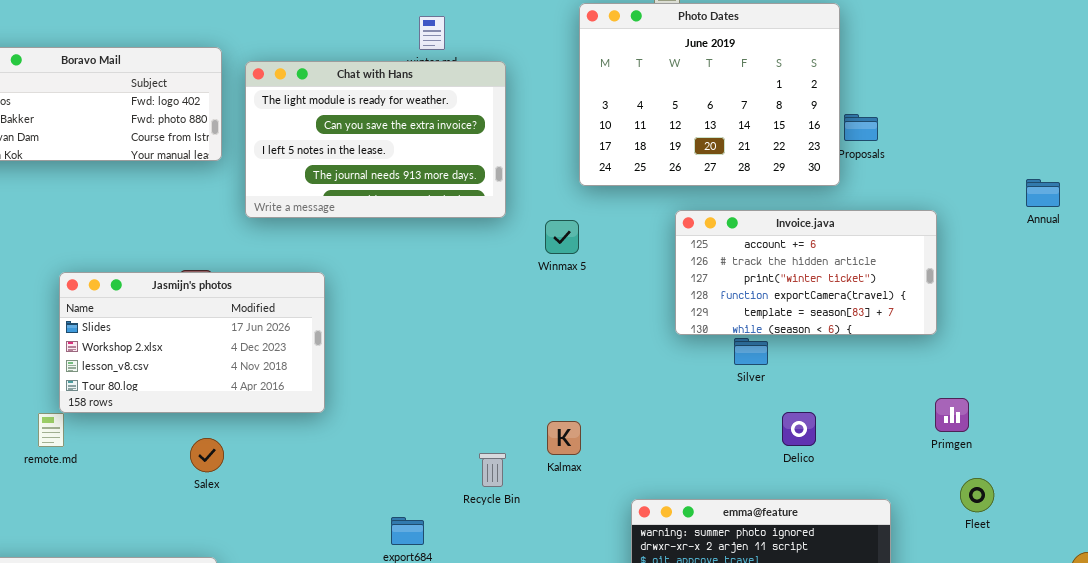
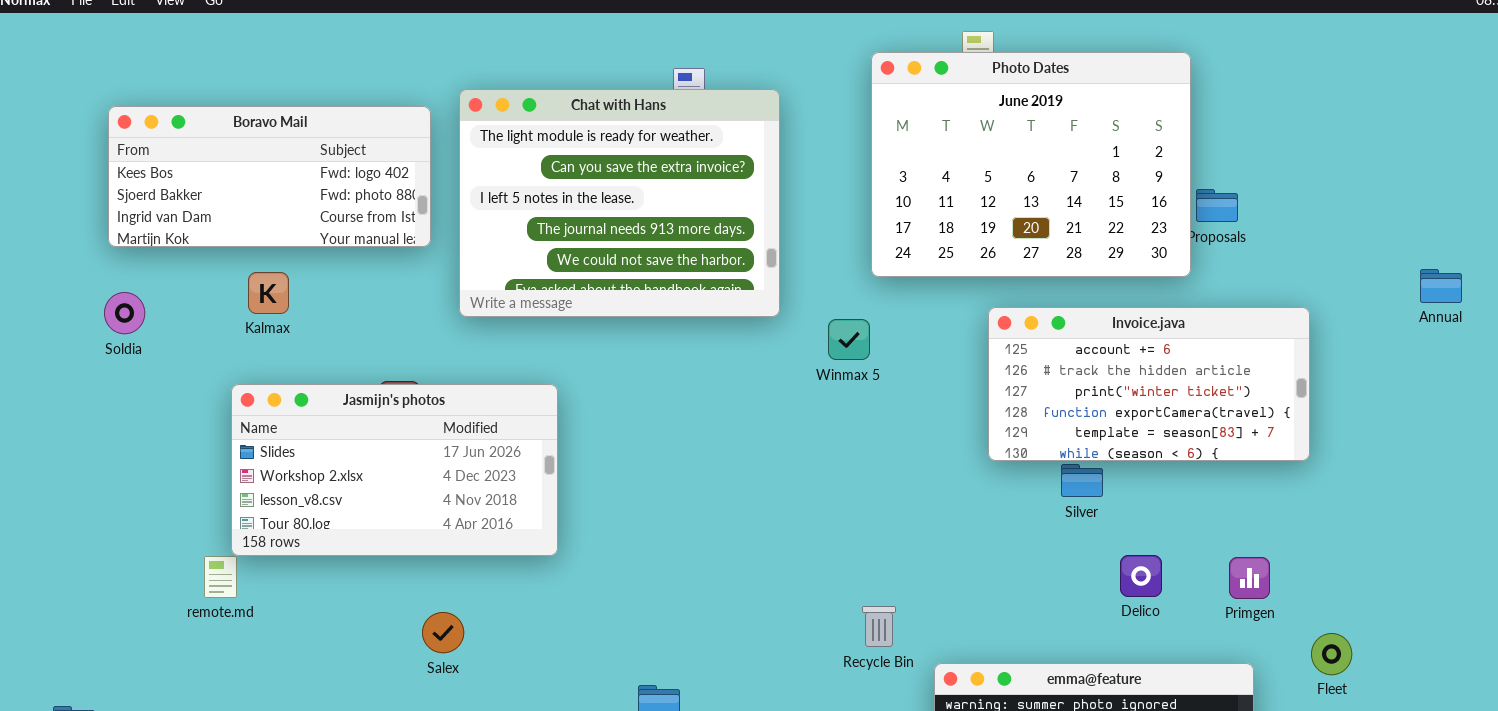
Chat with Hans: [245,61,506,218] -> [459,89,780,317], resized
Primgen: [935,398,969,432] -> [1229,557,1270,599], moved
Kalmax: [547,421,581,455] -> [248,272,289,314], moved
Salex: [190,438,224,472] -> [422,612,464,653], moved
Recycle Bin: [479,453,506,487] -> [862,606,896,647], moved
Fleet: [960,478,994,512] -> [1311,633,1352,675], moved

